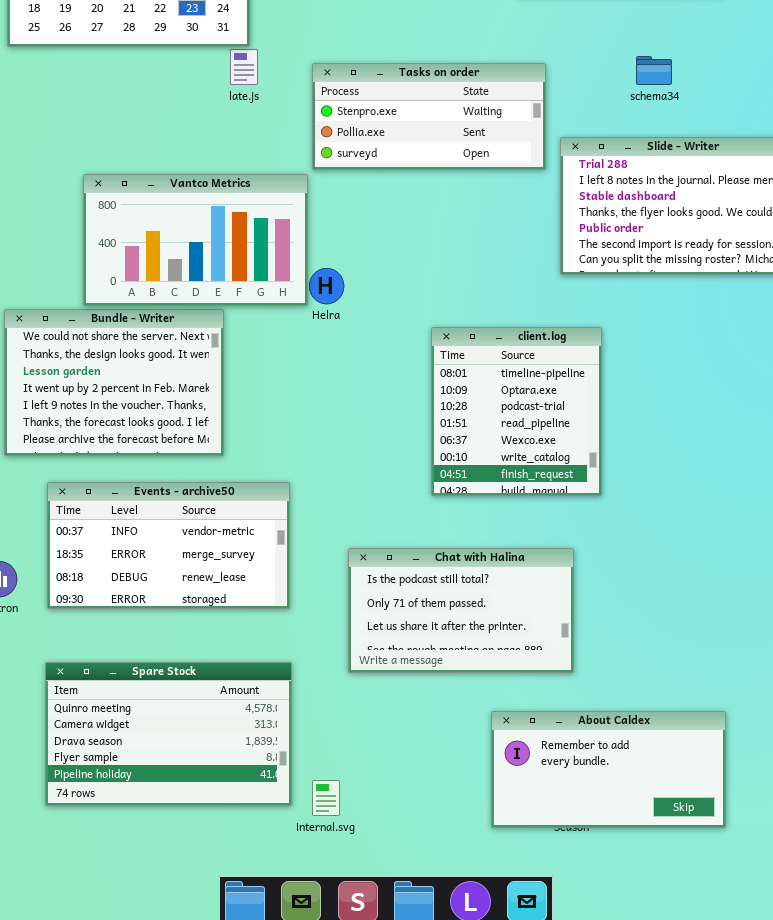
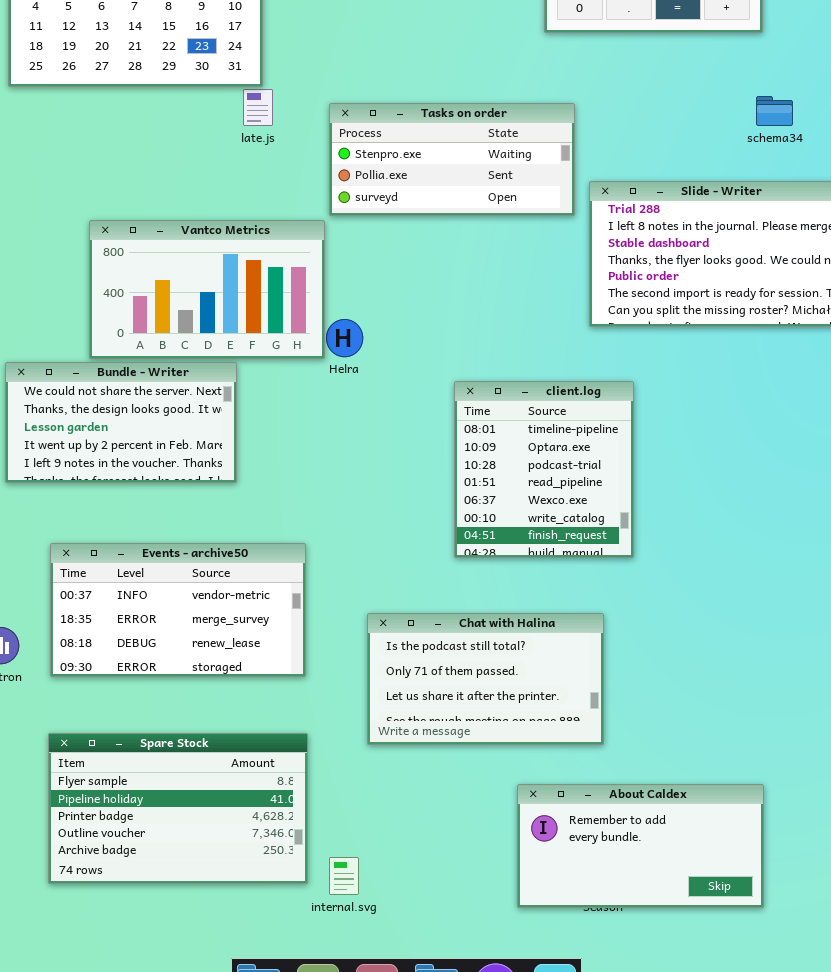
schema34: [636,56,672,85] -> [756,96,793,126], moved
Bundle - Writer: [4,309,224,456] -> [5,362,237,483], resized
Spare Stock: [45,662,292,806] -> [48,733,308,884], scrolled down 3 rows

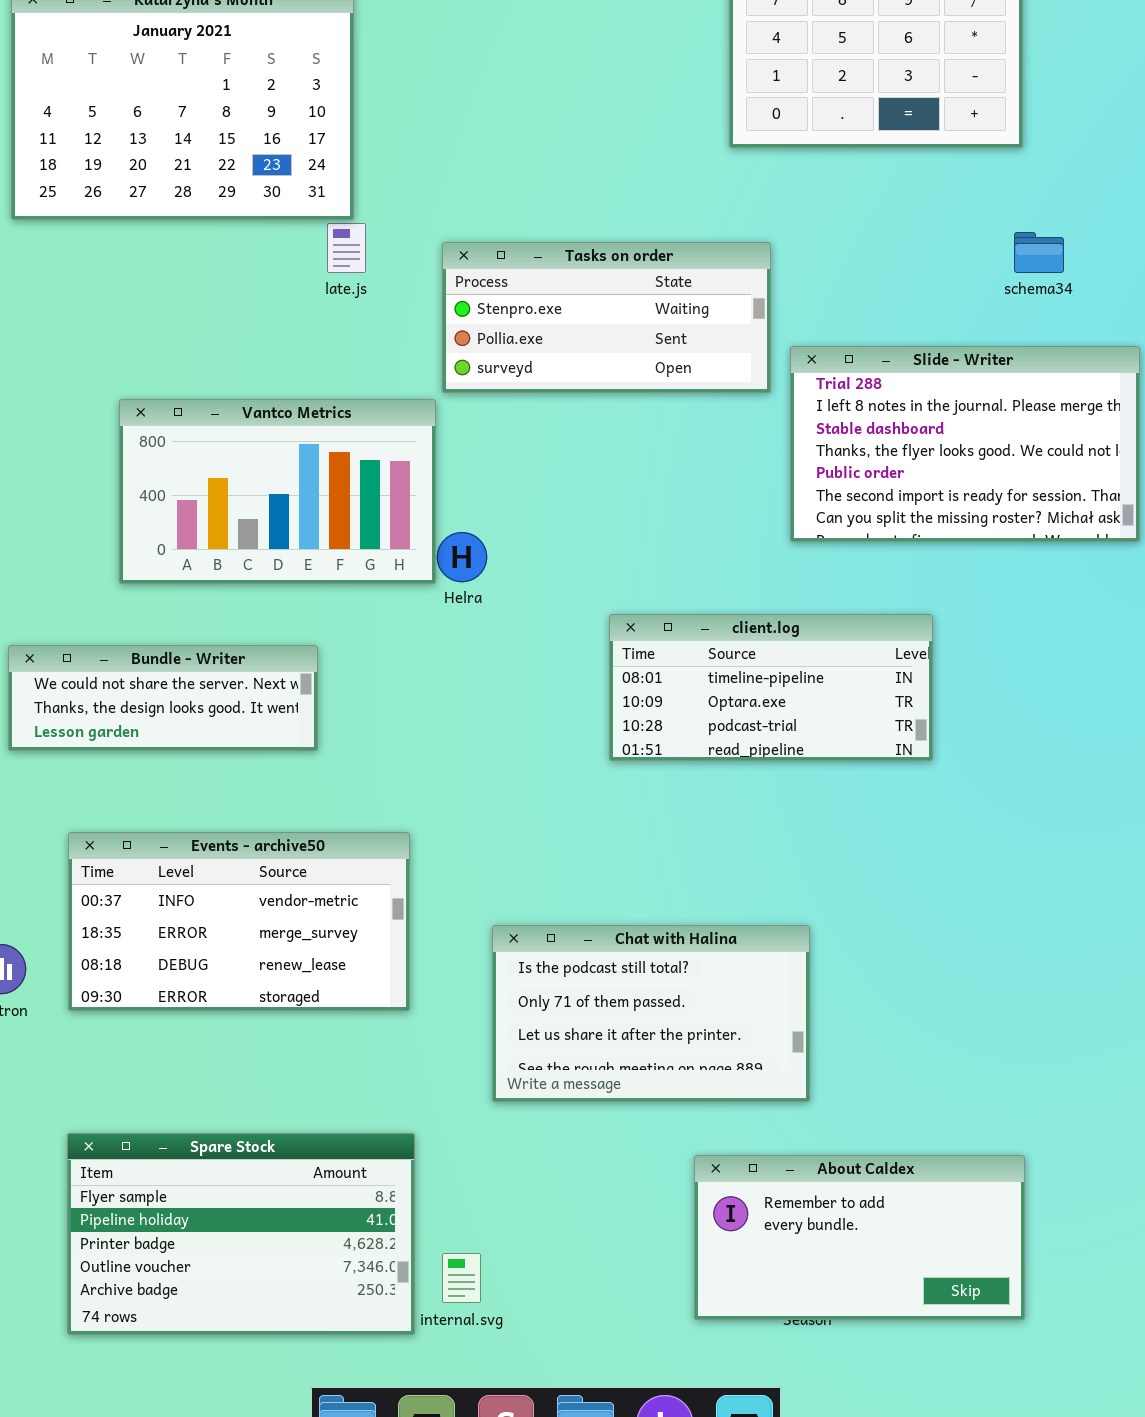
Bundle - Writer: [5,362,237,483] -> [8,645,318,751], resized
client.log: [454,381,634,558] -> [609,614,933,761], resized
Spare Stock: [48,733,308,884] -> [67,1133,415,1335], moved

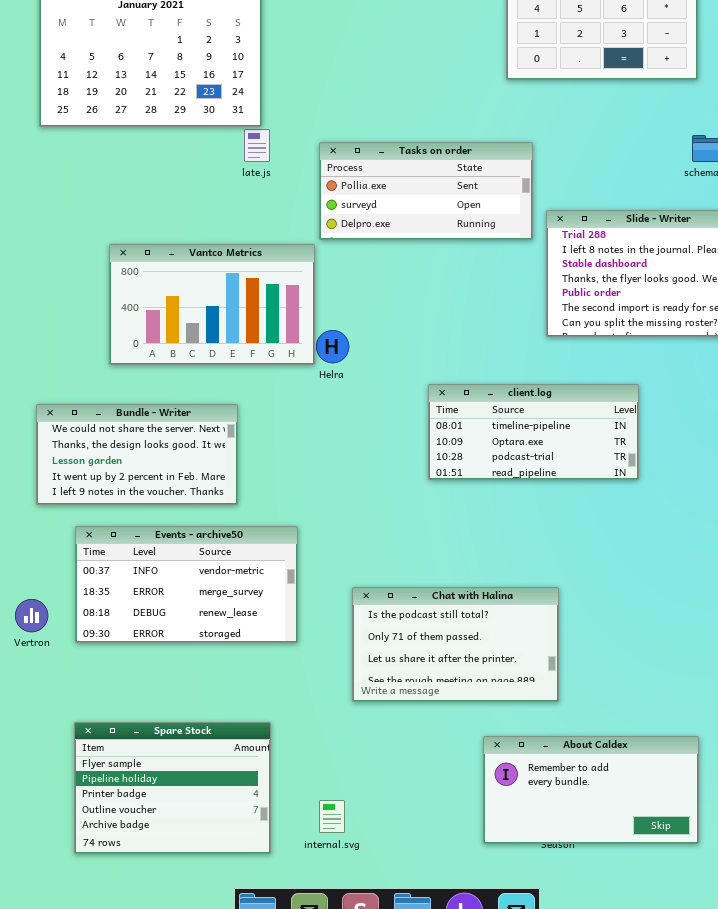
Tasks on order: [442,242,771,393] -> [319,142,533,240], scrolled down 1 row
Bundle - Writer: [8,645,318,751] -> [36,404,238,505], resized
Spare Stock: [67,1133,415,1335] -> [74,722,271,854], resized

